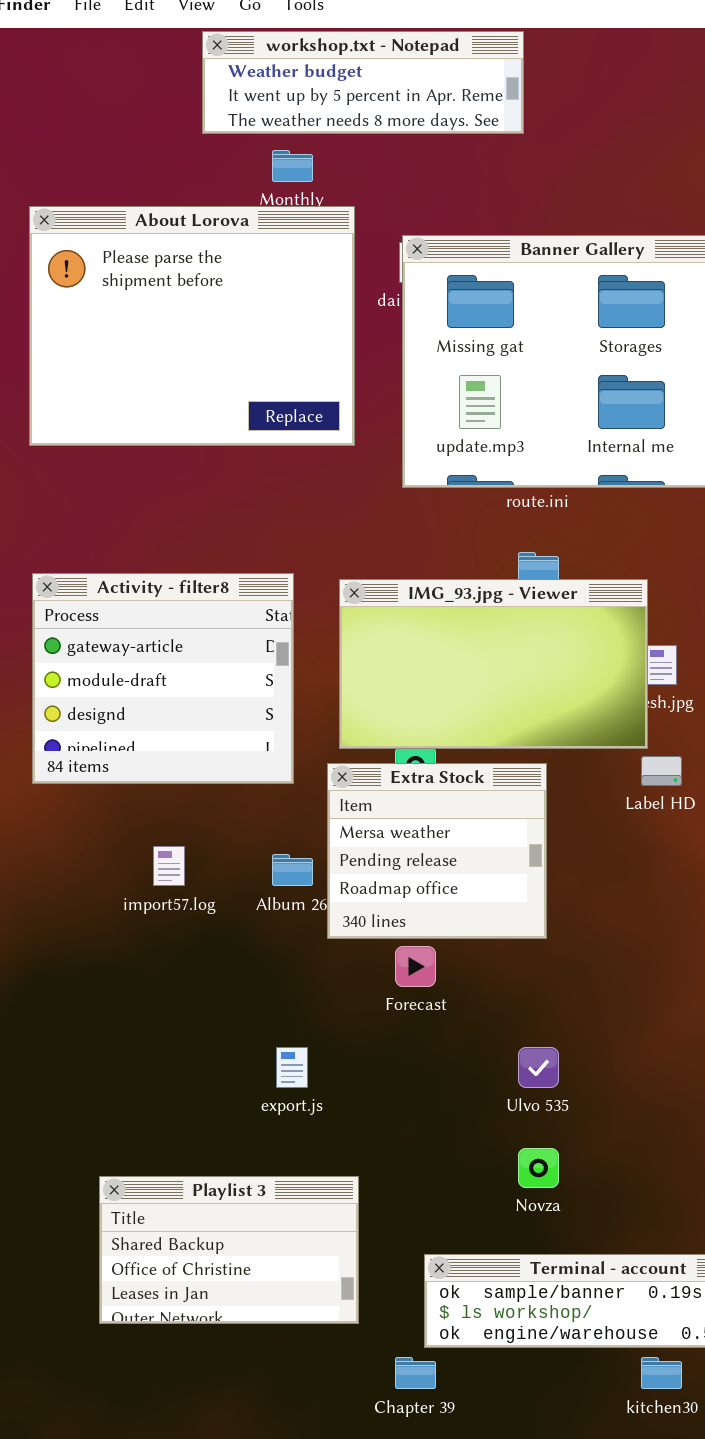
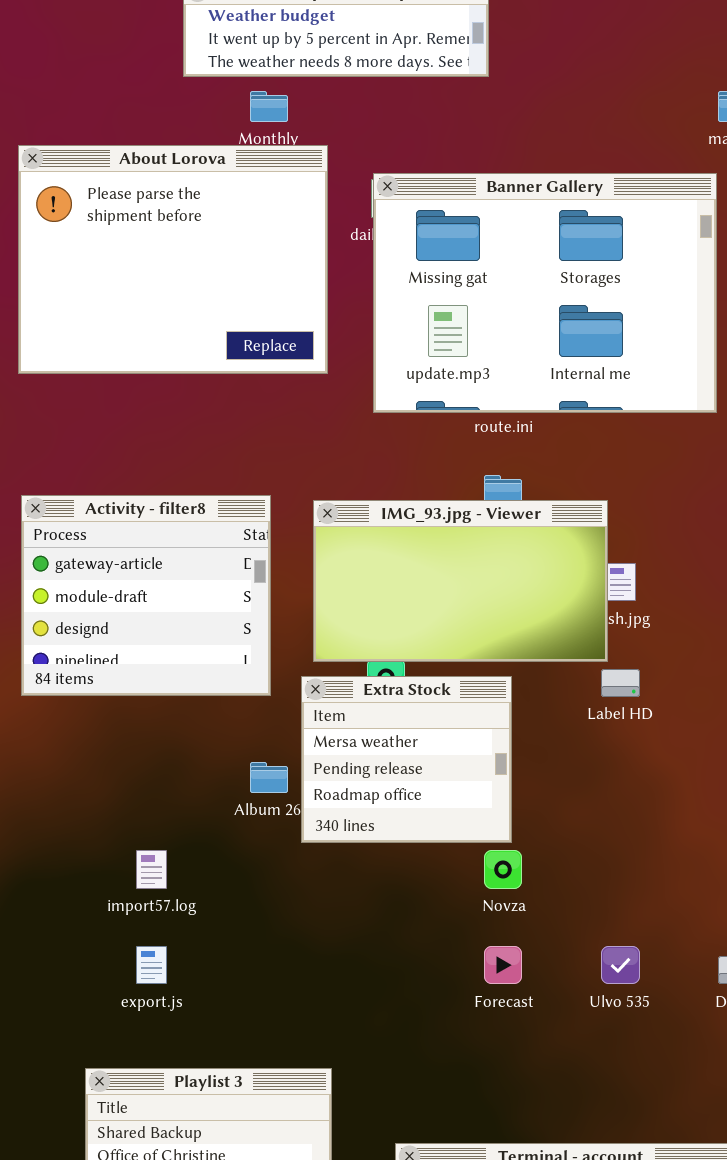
import57.log: [153,846,185,886] -> [136,850,167,889], moved
Forecast: [395,946,436,987] -> [484,946,522,984], moved
export.js: [276,1047,308,1088] -> [136,946,167,984], moved
Ulvo 535: [518,1047,559,1088] -> [601,946,640,984], moved
Novza: [518,1148,559,1188] -> [484,850,522,889], moved

